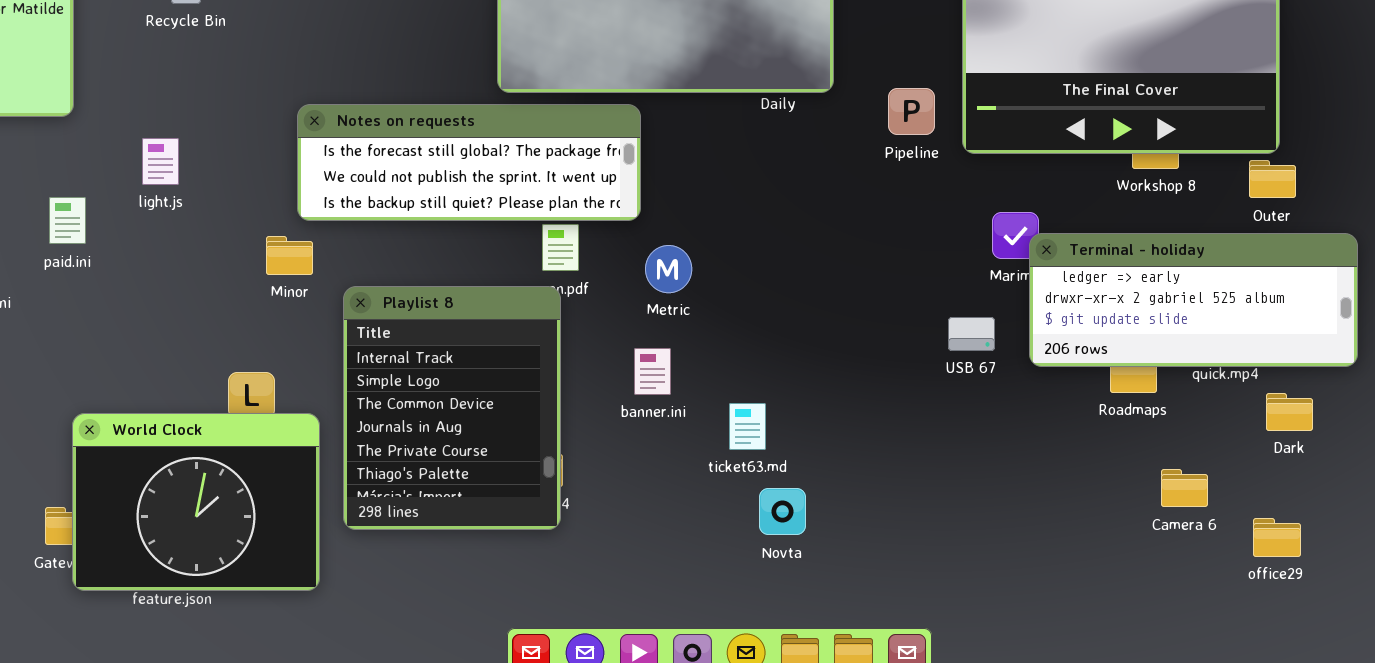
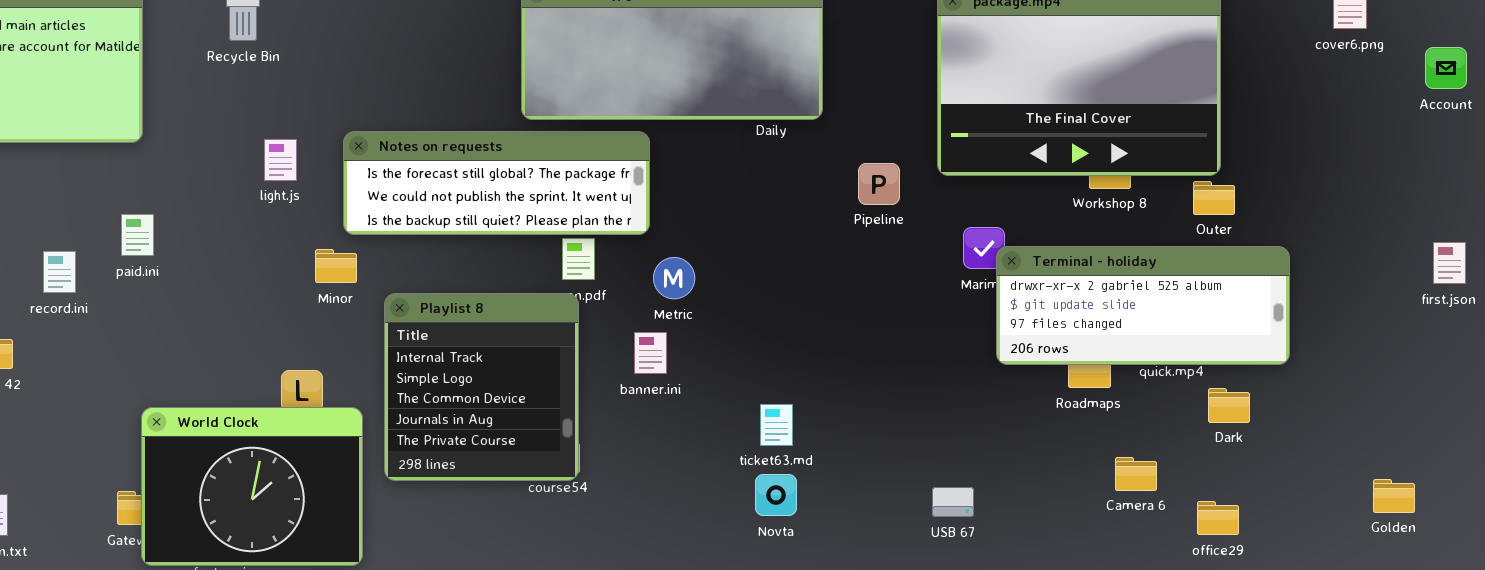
Pipeline: [888,88,935,135] -> [858,163,900,205], moved
light.js: [142,138,179,185] -> [264,139,297,181], moved
Terminal - holiday: [1029,233,1358,367] -> [996,246,1290,365], scrolled down 1 row
Playlist 8: [343,286,561,530] -> [384,293,579,481], resized
USB 67: [948,317,995,351] -> [932,487,974,517], moved
banner.ini: [634,348,671,395] -> [634,332,667,374], moved
ticket63.md: [729,403,766,450] -> [760,404,793,446], moved

